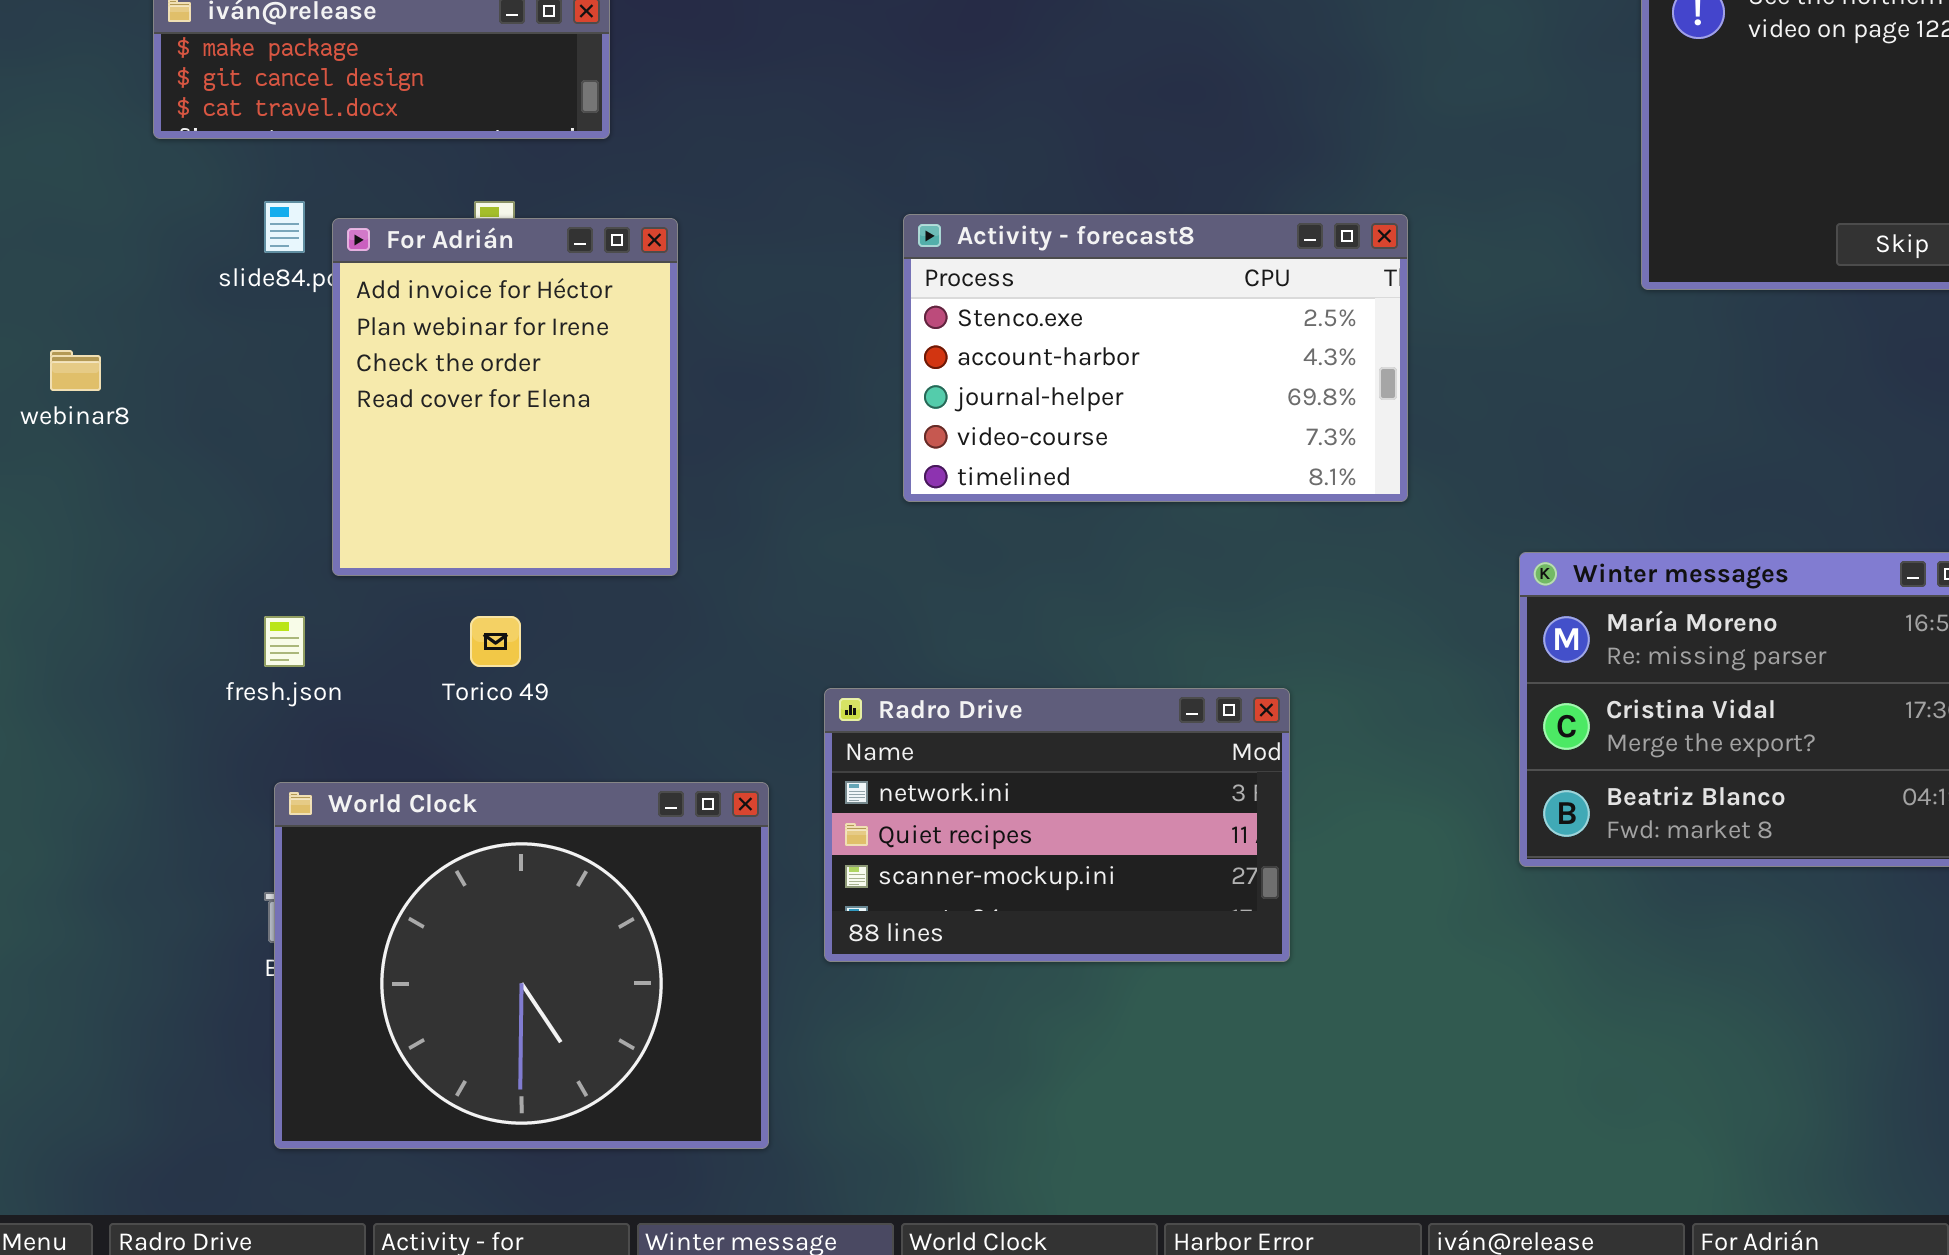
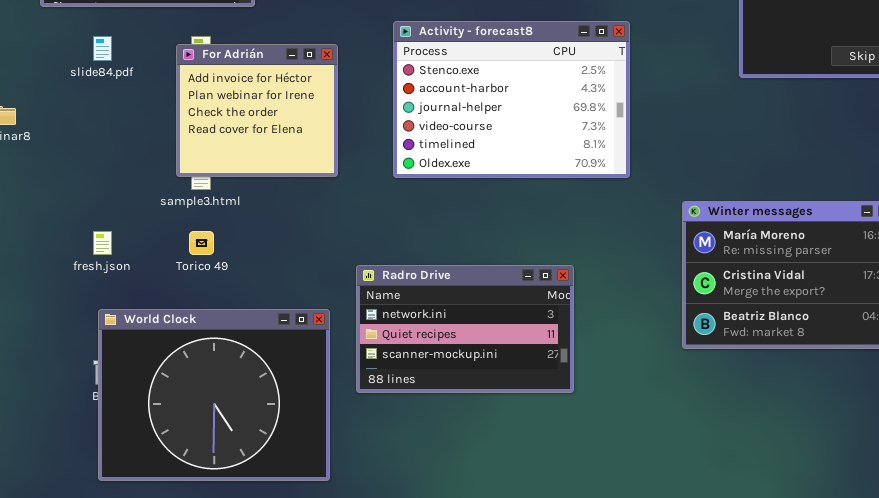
Activity - forecast8: [903,214,1408,502] -> [393,21,630,178], resized
For Adrián: [332,218,678,576] -> [176,44,338,177], moved, resized

